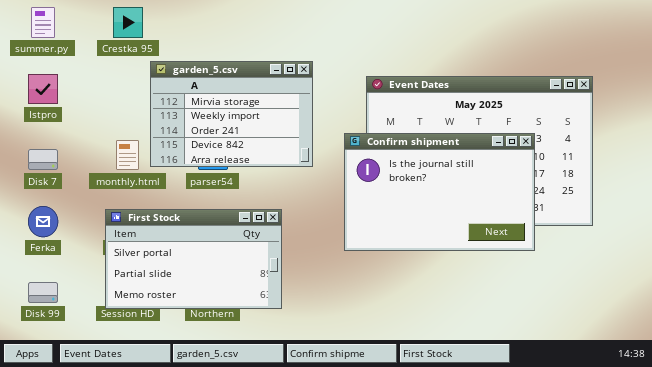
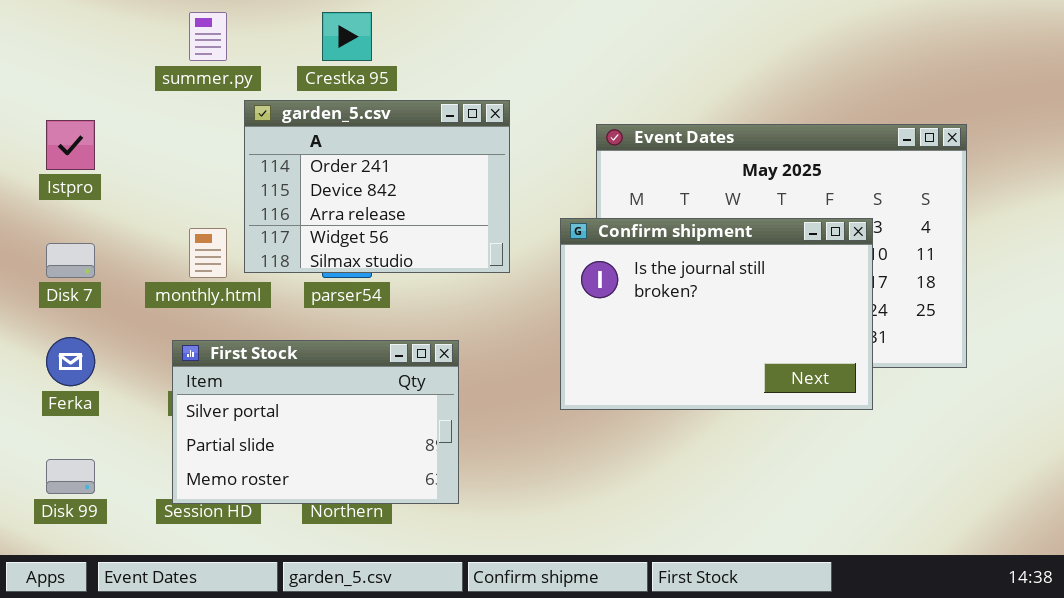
summer.py: [31,7,55,38] -> [189,12,227,61], moved
Crestka 95: [113,7,143,38] -> [322,12,372,61], moved
garden_5.csv: [150,61,313,167] -> [244,100,510,273], scrolled down 2 rows

